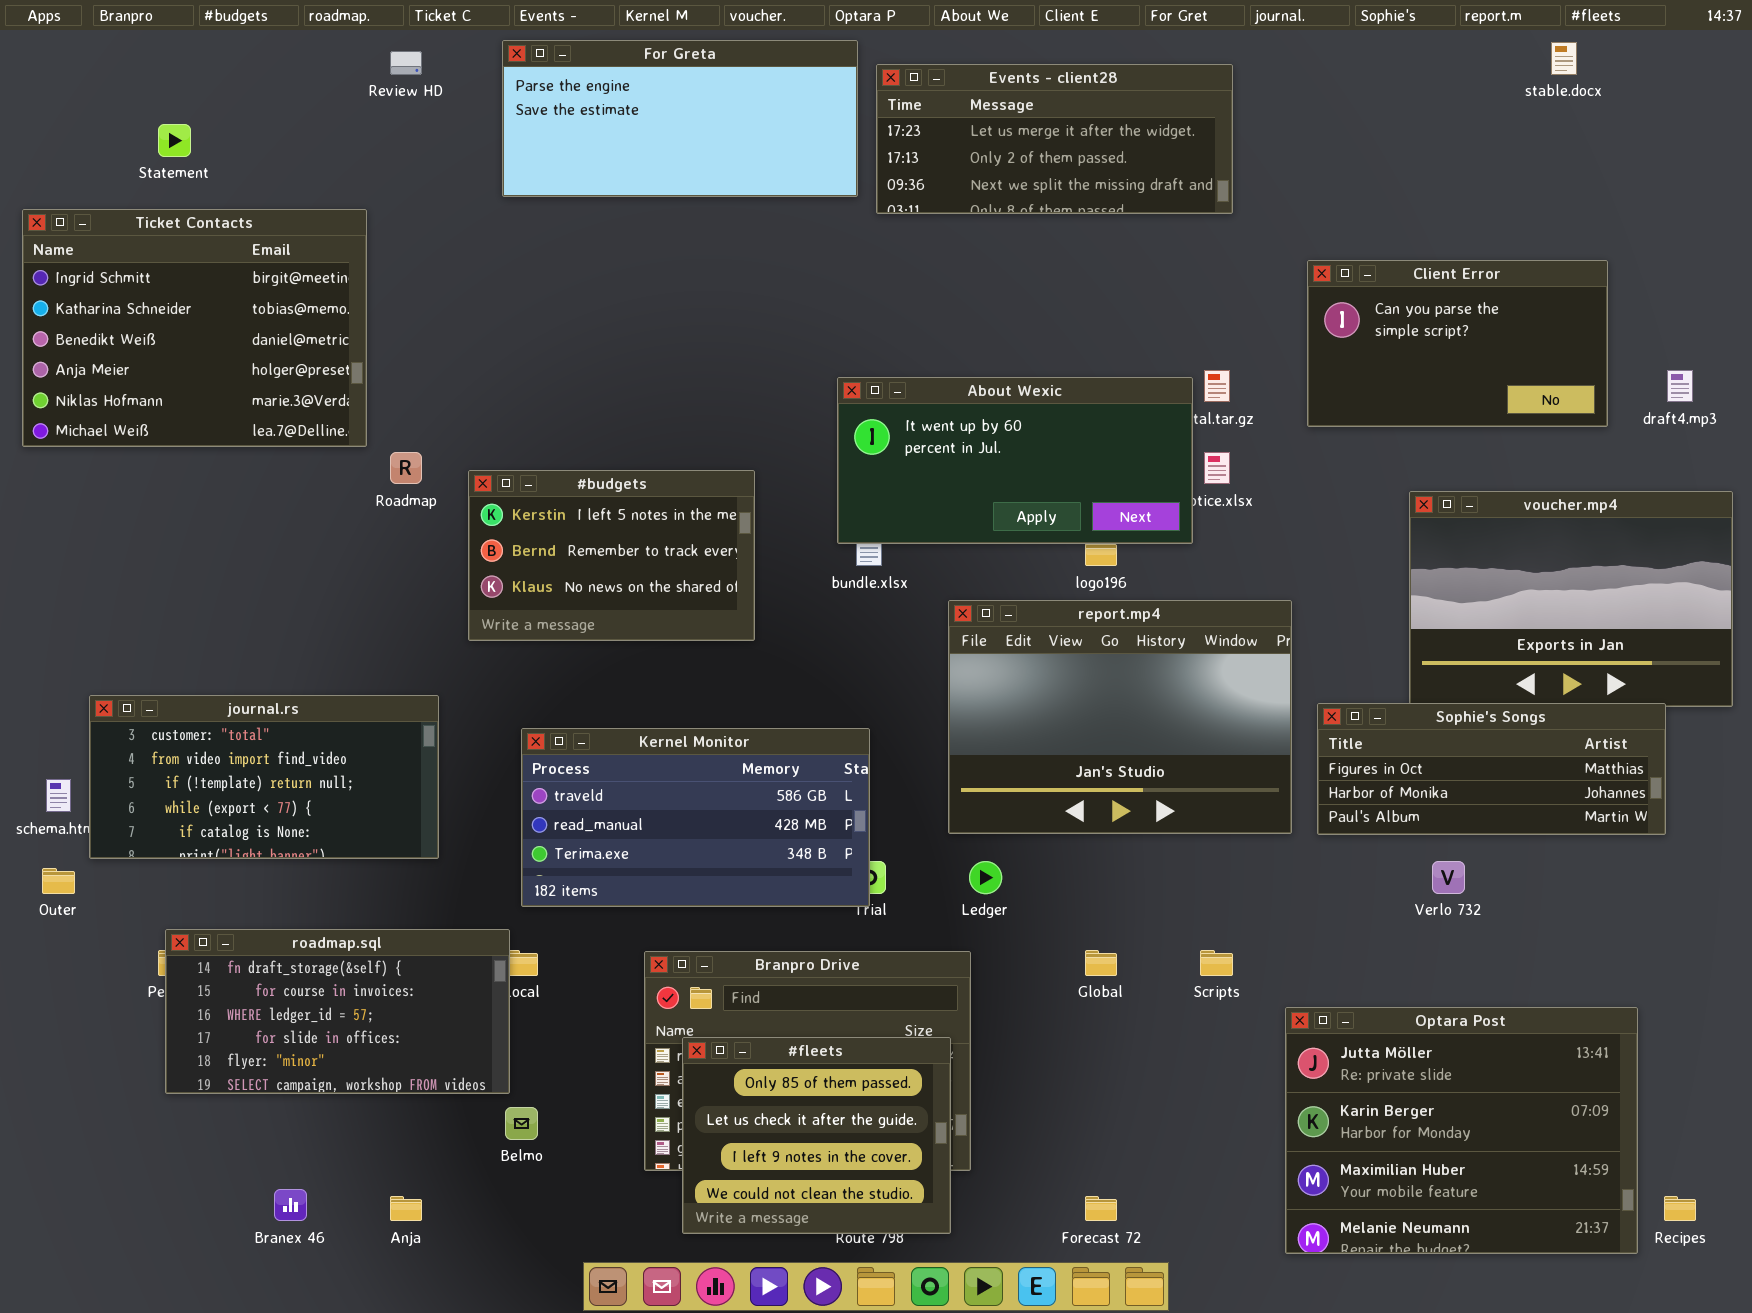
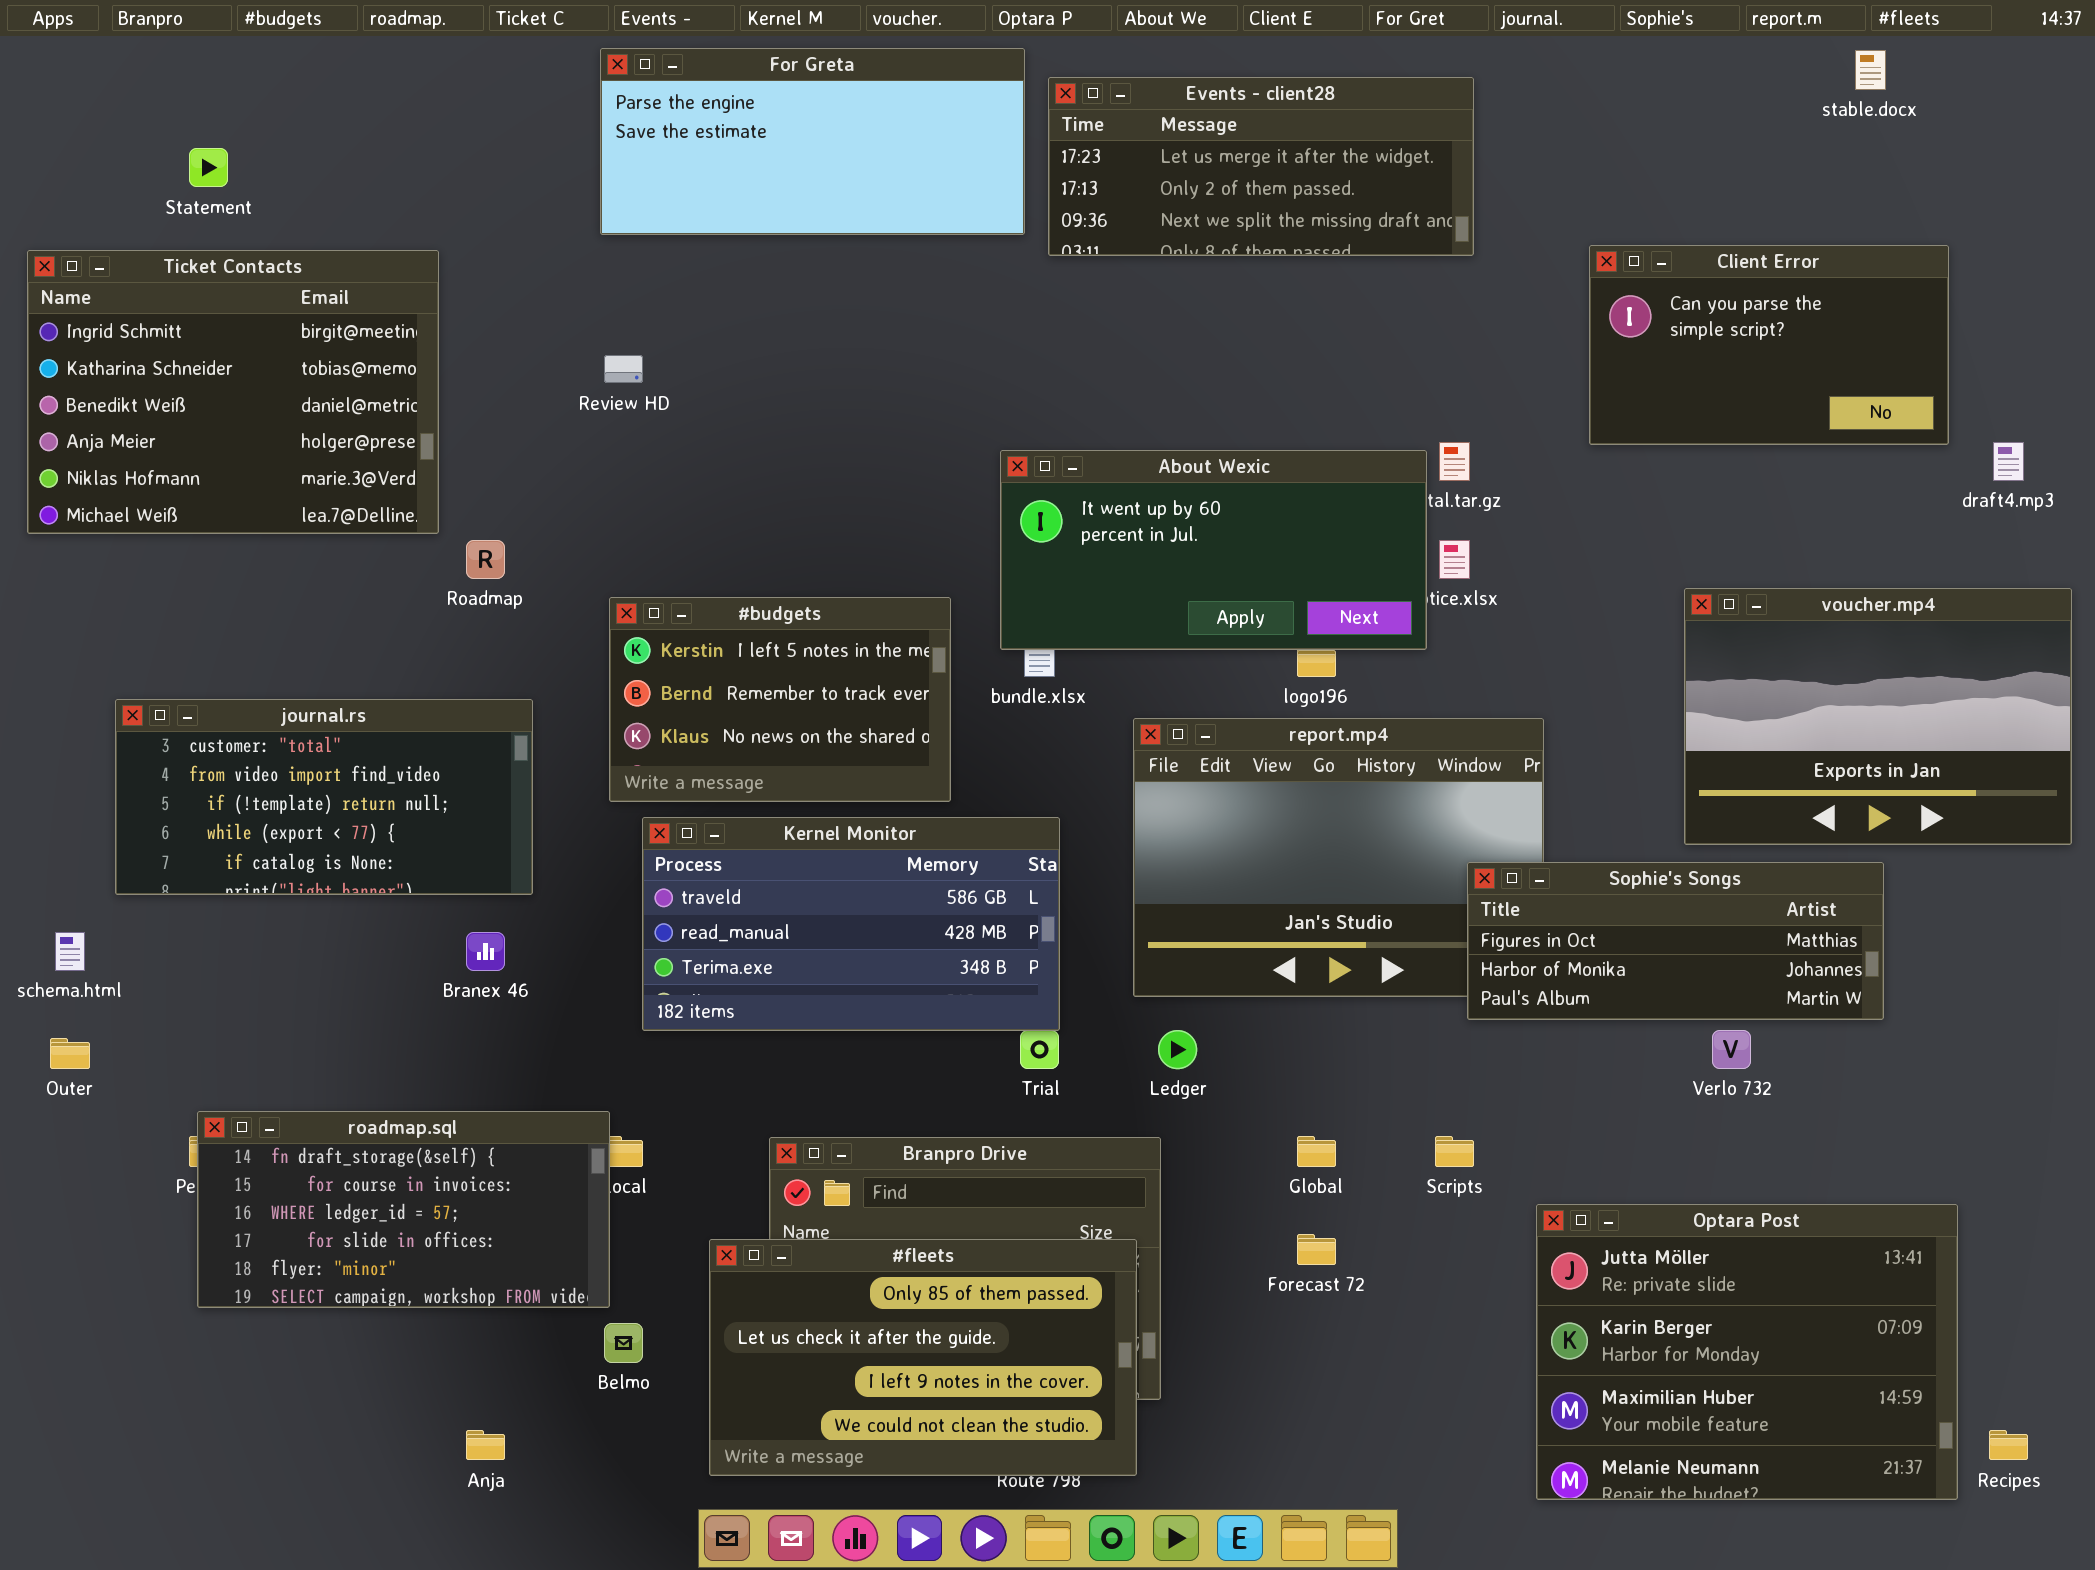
Review HD: [390,51,422,75] -> [604,355,643,383], moved
Client Error: [1307,260,1608,427] -> [1589,245,1949,445], moved
#budgets: [468,470,755,641] -> [609,597,951,802], moved
journal.rs: [89,695,439,859] -> [115,699,533,895], moved
Sophie's Songs: [1317,703,1666,835] -> [1467,862,1884,1020], moved
Kernel Monitor: [521,728,870,907] -> [642,817,1060,1031], moved
#fleets: [682,1037,951,1234] -> [709,1239,1137,1476], resized
Branex 46: [274,1189,307,1221] -> [466,932,505,971], moved
Forecast 72: [1085,1196,1117,1221] -> [1297,1234,1336,1265], moved

